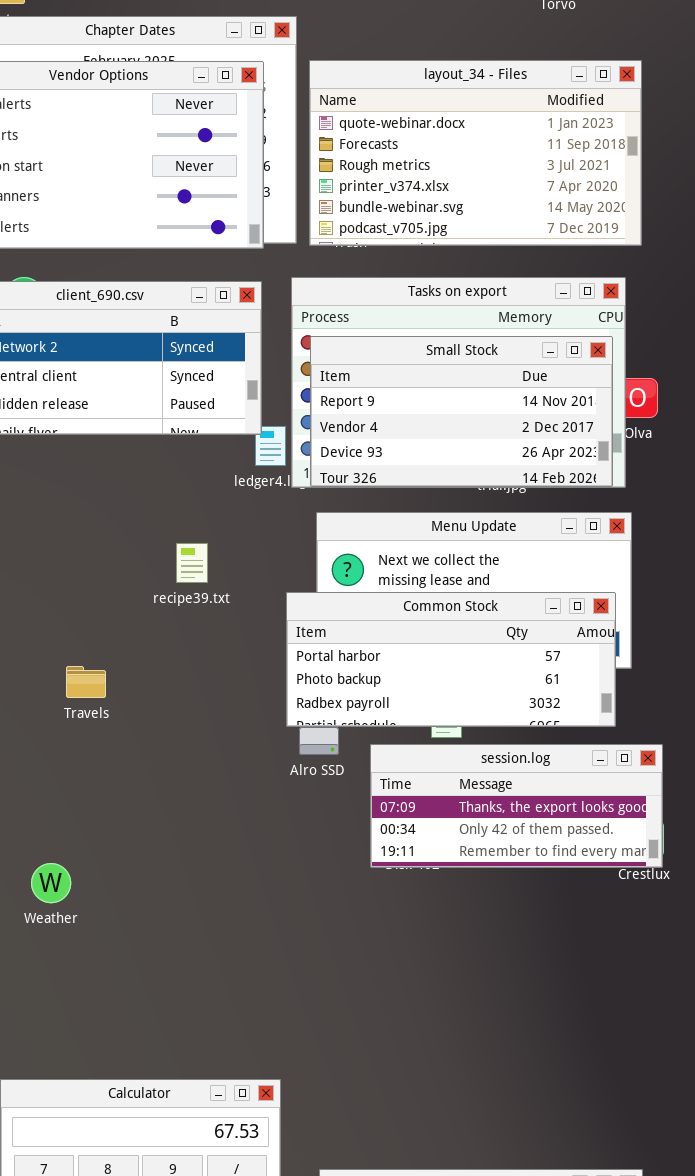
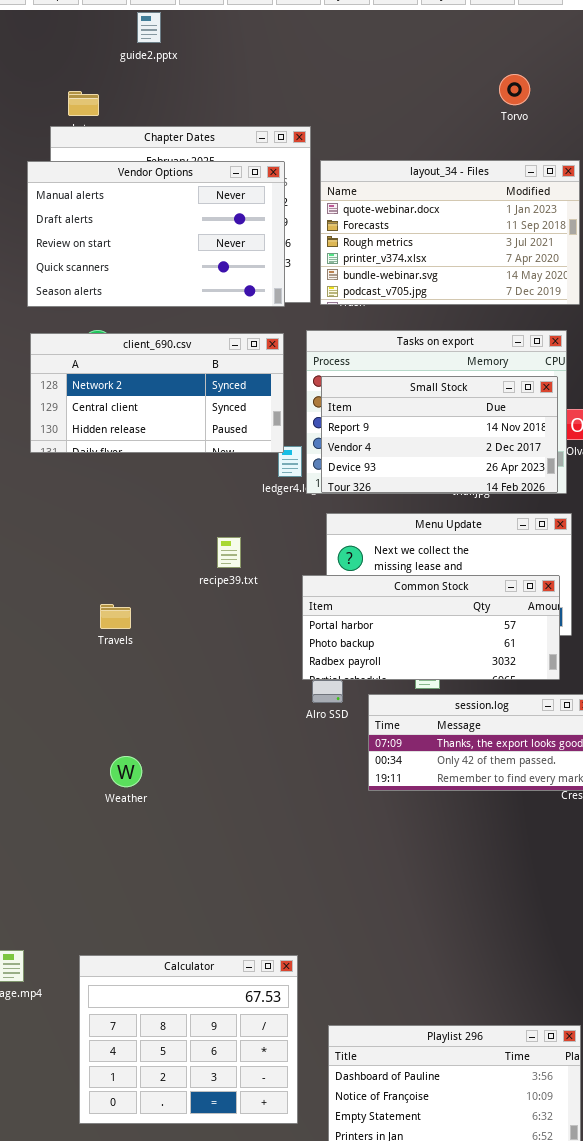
Travels: [66,666,106,698] -> [100,604,131,629], moved
Weather: [31,863,71,903] -> [110,756,142,787], moved

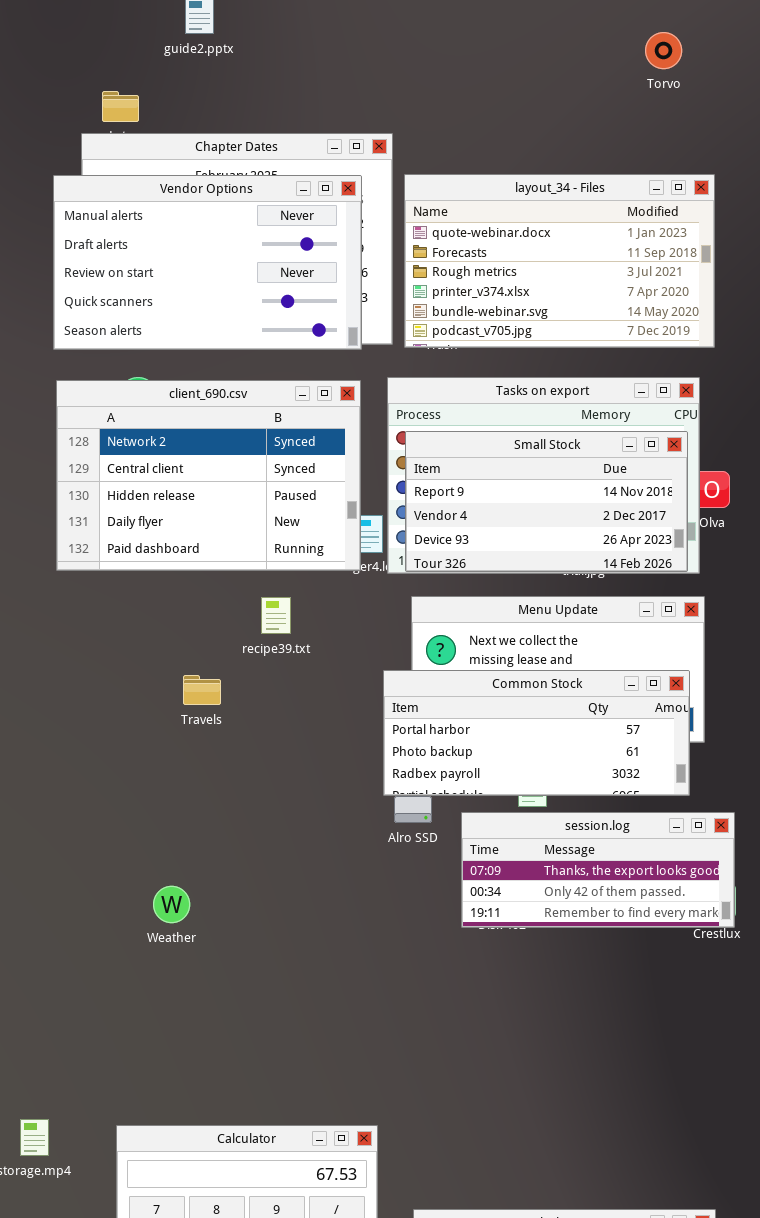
Torvo: [499,74,530,105] -> [645,32,682,69], moved
client_690.csv: [30,333,284,453] -> [56,380,361,571], resized
recipe39.txt: [217,537,241,568] -> [261,597,291,634], moved
Travels: [100,604,131,629] -> [183,675,221,705], moved

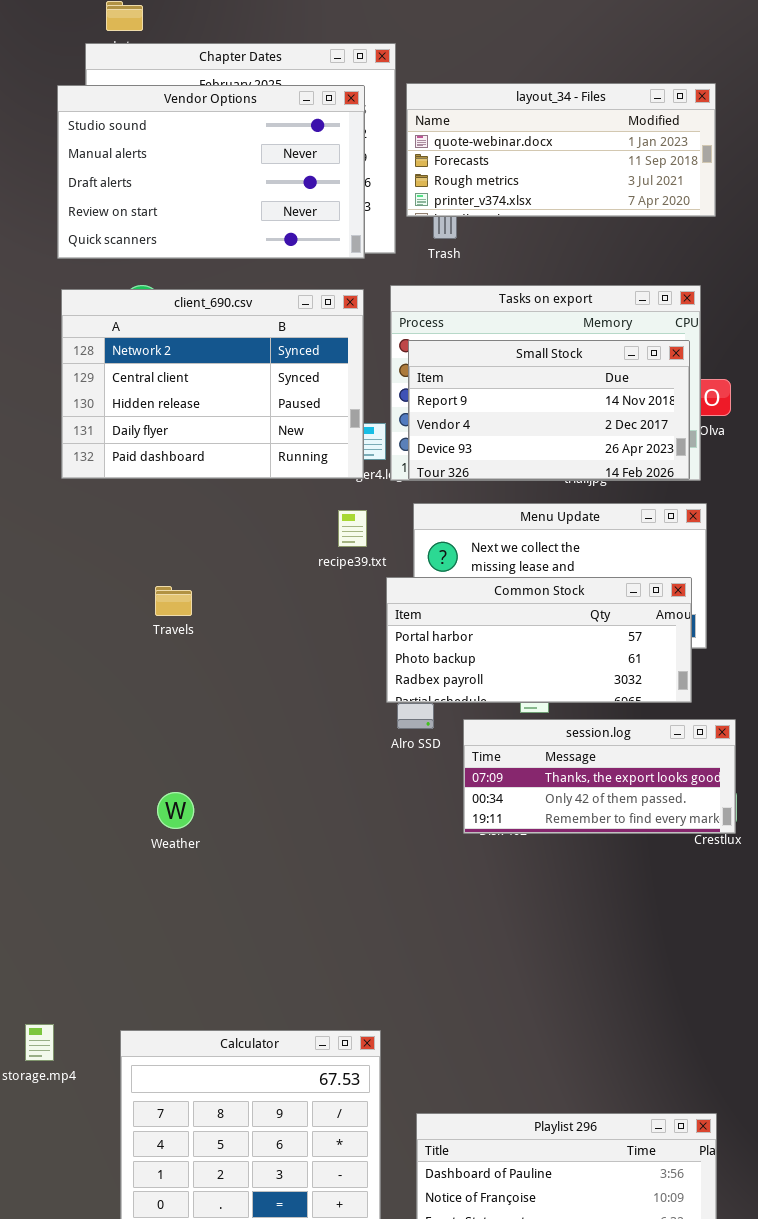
layout_34 - Files: [404,174,715,348] -> [406,83,716,217], resized
Vendor Options: [53,175,362,350] -> [57,85,365,259], scrolled up 1 row
recipe39.txt: [261,597,291,634] -> [338,510,367,547], moved
Travels: [183,675,221,705] -> [155,586,192,616], moved

